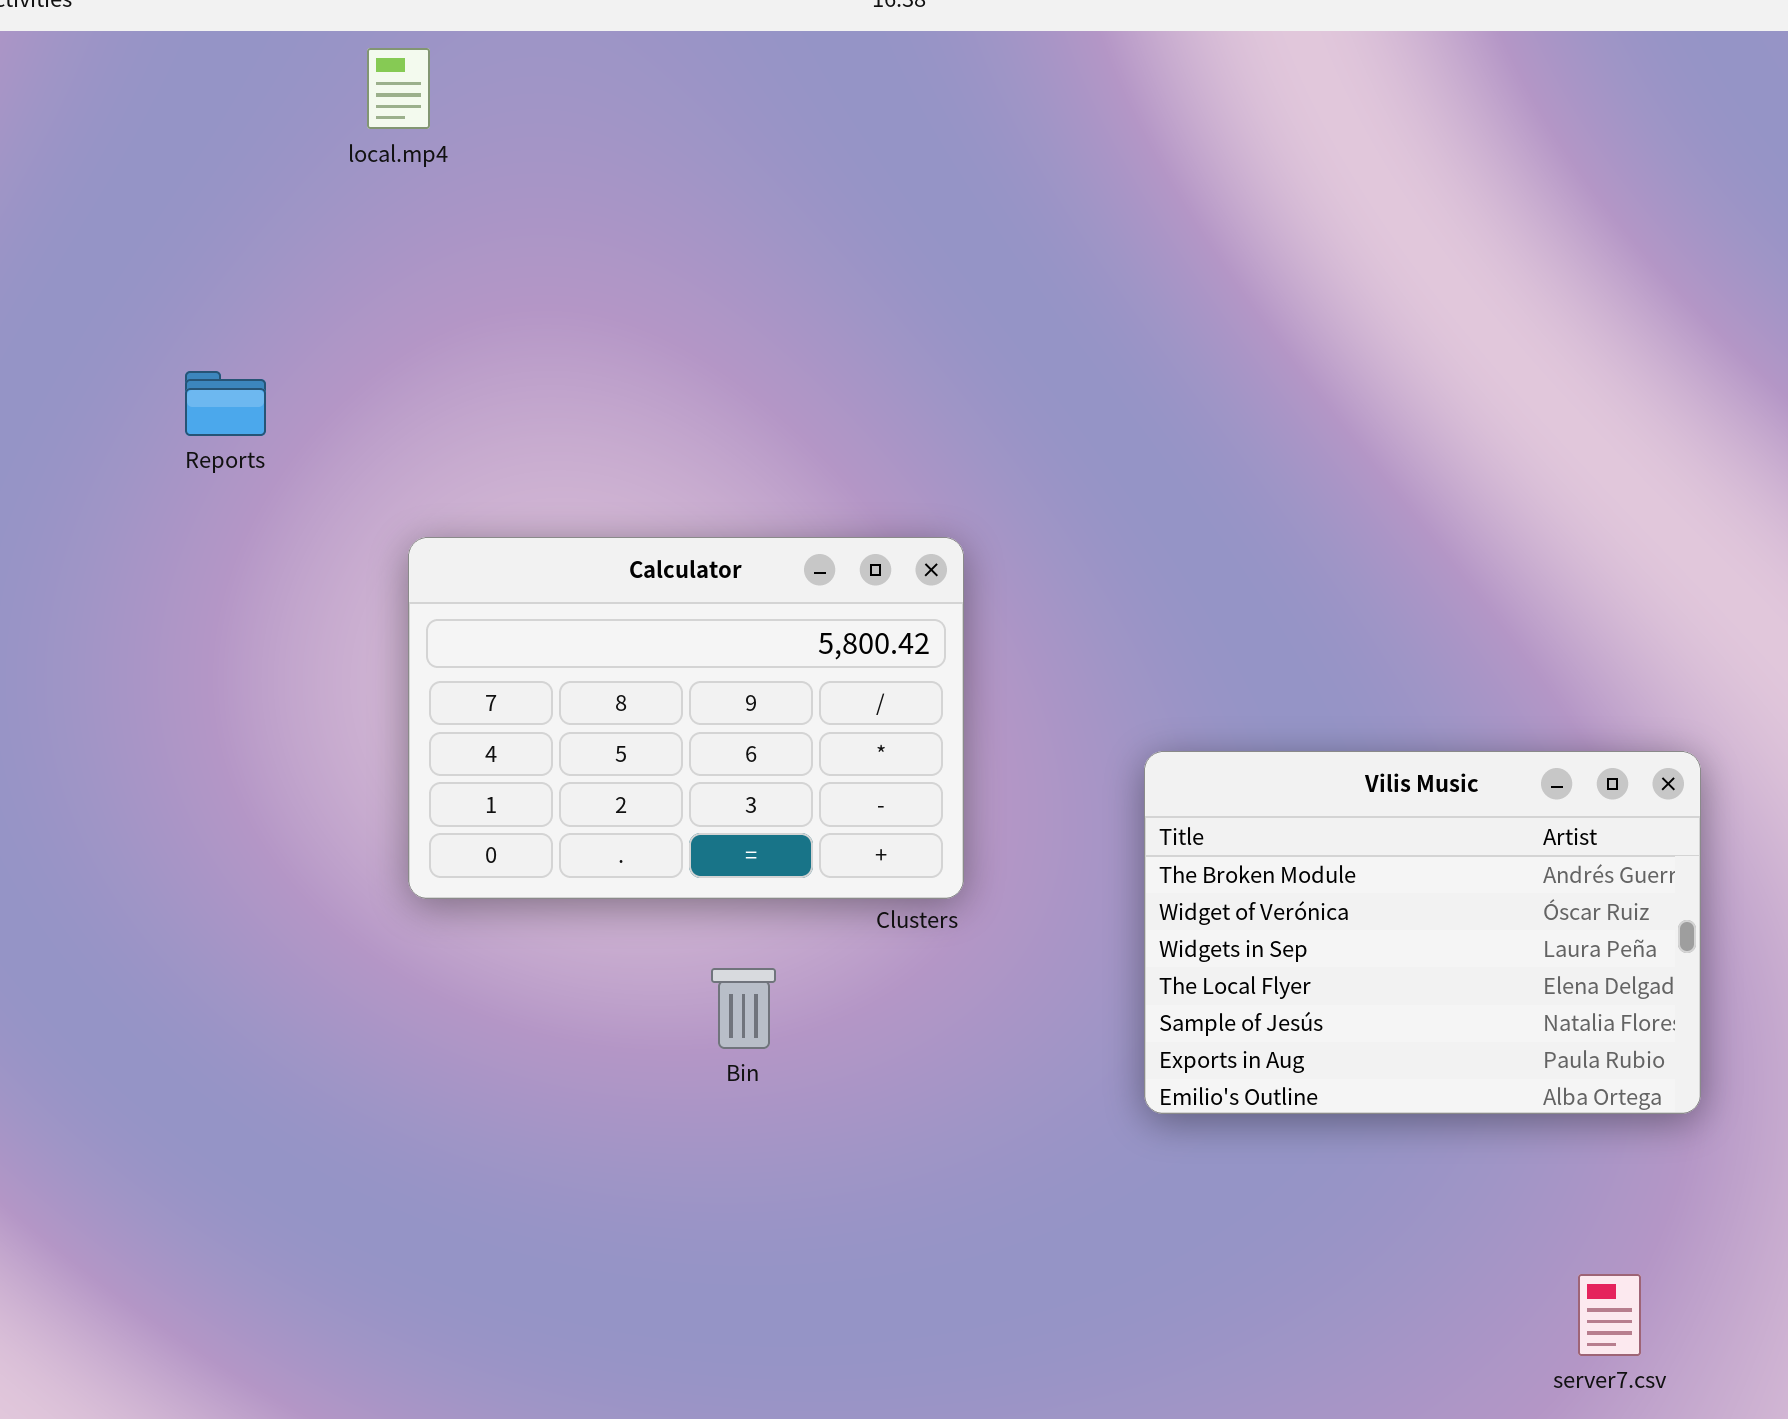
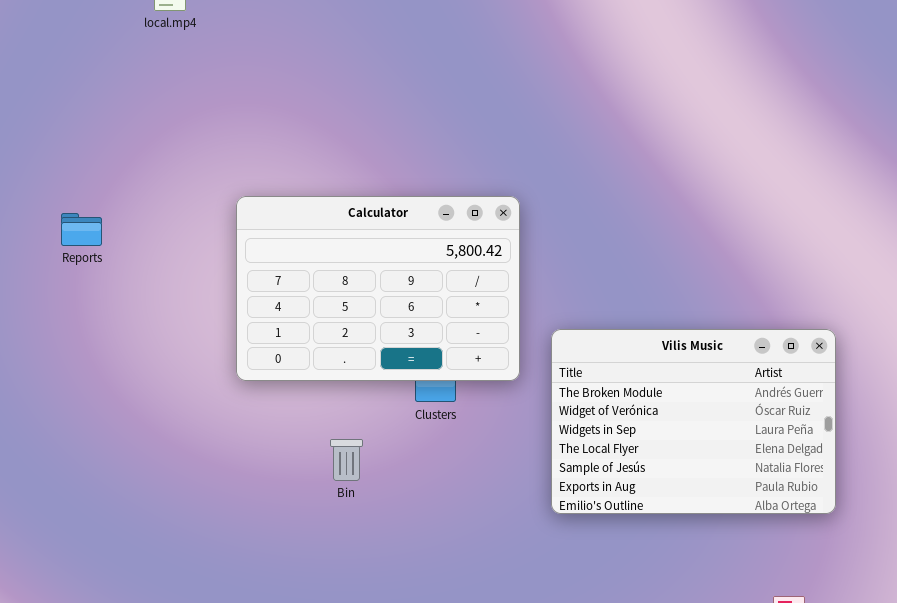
Reports: [185,371,266,436] -> [61,213,102,246], moved
Calculator: [408,537,964,899] -> [236,196,520,381], moved

